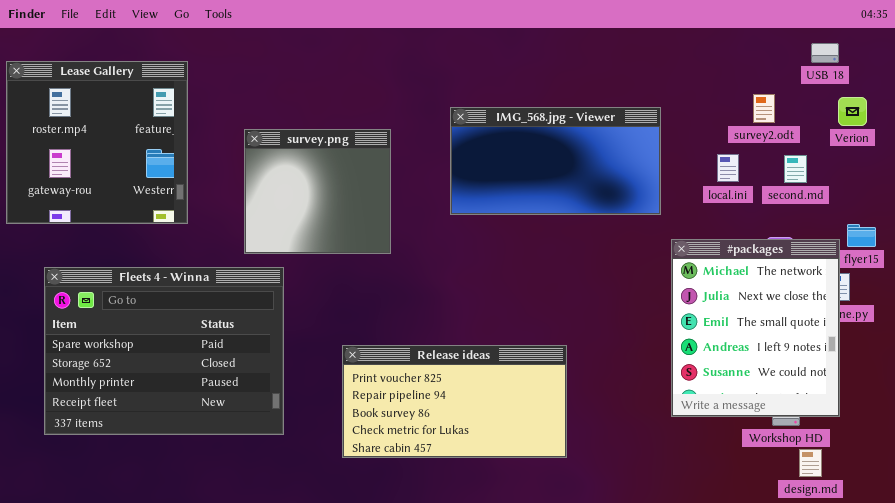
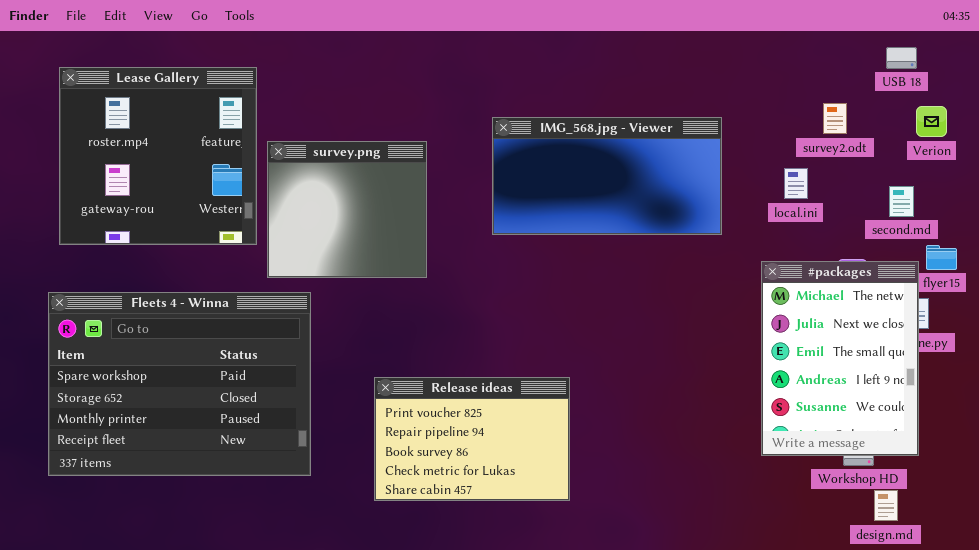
Lease Gallery: [6,61,188,224] -> [59,67,257,245], moved
second.md: [784,155,807,183] -> [889,186,914,217], moved
#packages: [671,239,840,417] -> [761,261,919,456], resized
Release ideas: [342,345,567,458] -> [374,377,570,501], resized

